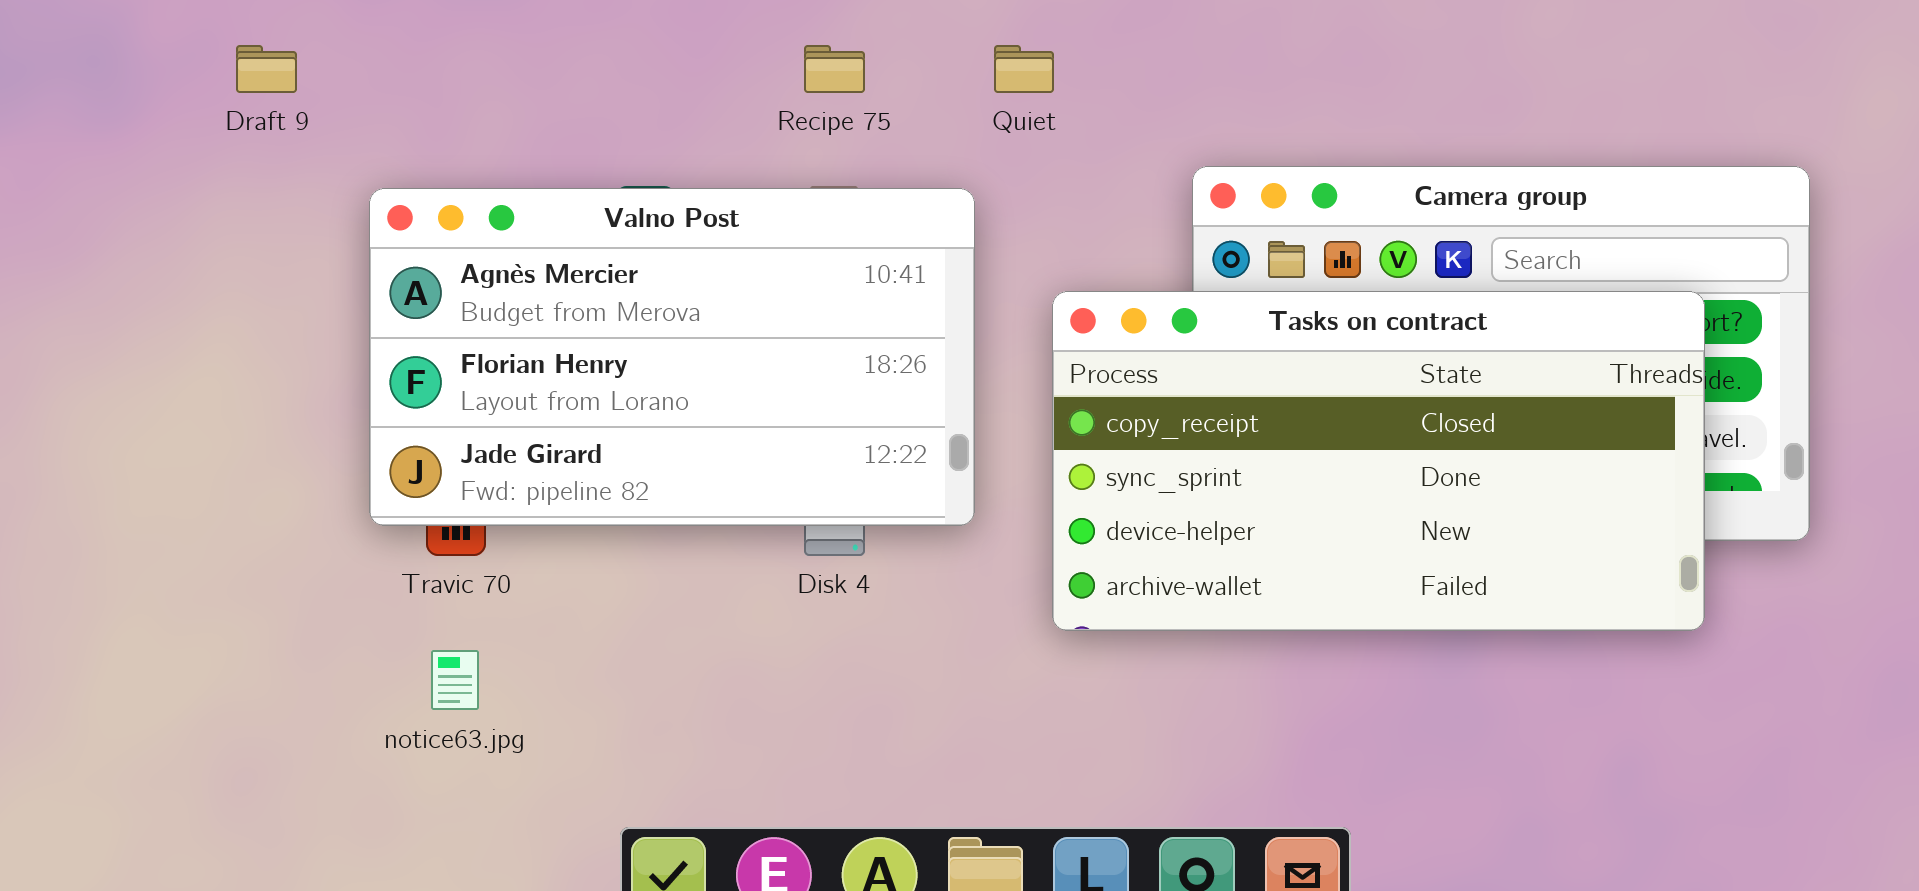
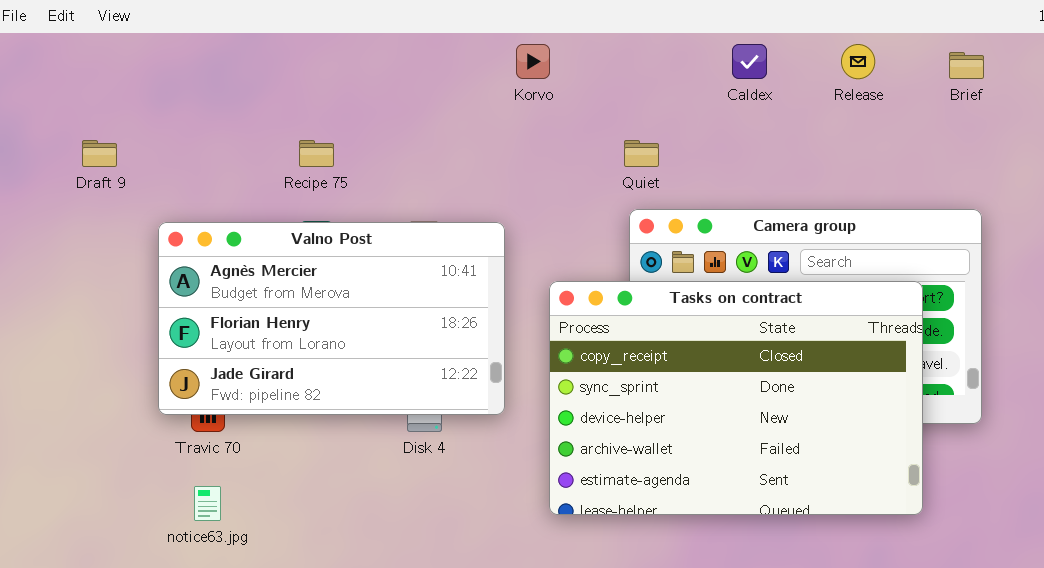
Recipe 75: [804,45,865,93] -> [299,140,334,167], moved
Quiet: [994,45,1054,93] -> [624,140,659,167], moved
Tasks on contract: [1052,291,1705,631] -> [549,281,923,515], resized

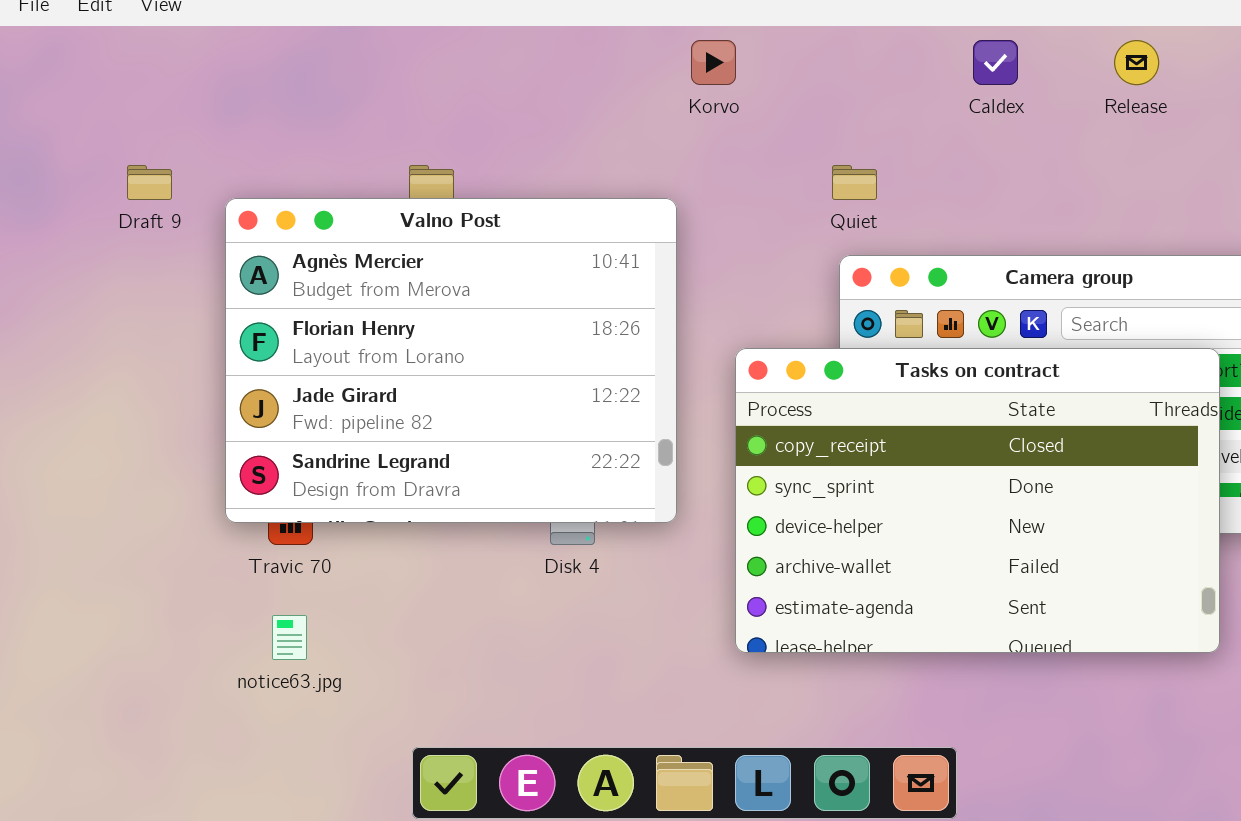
Valno Post: [158,222,505,415] -> [225,198,677,523], resized

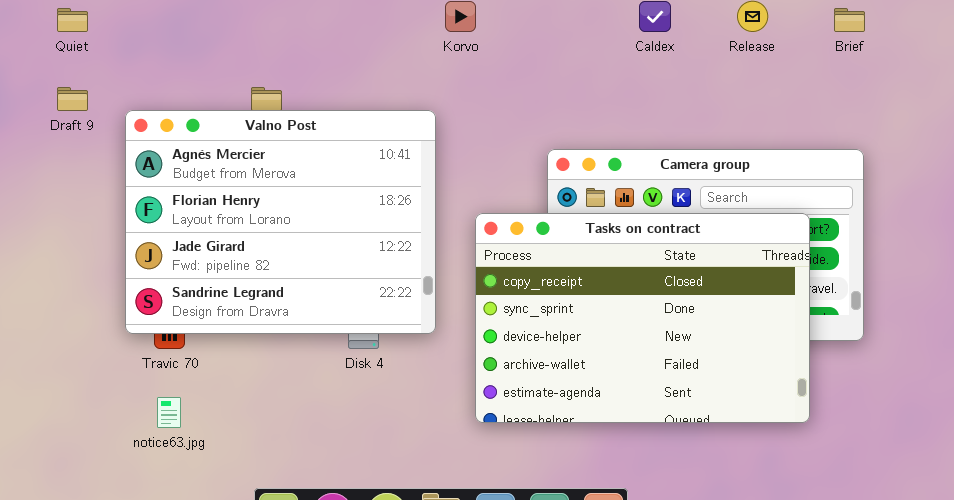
Quiet: [832,165,877,200] -> [57,8,88,32], moved

